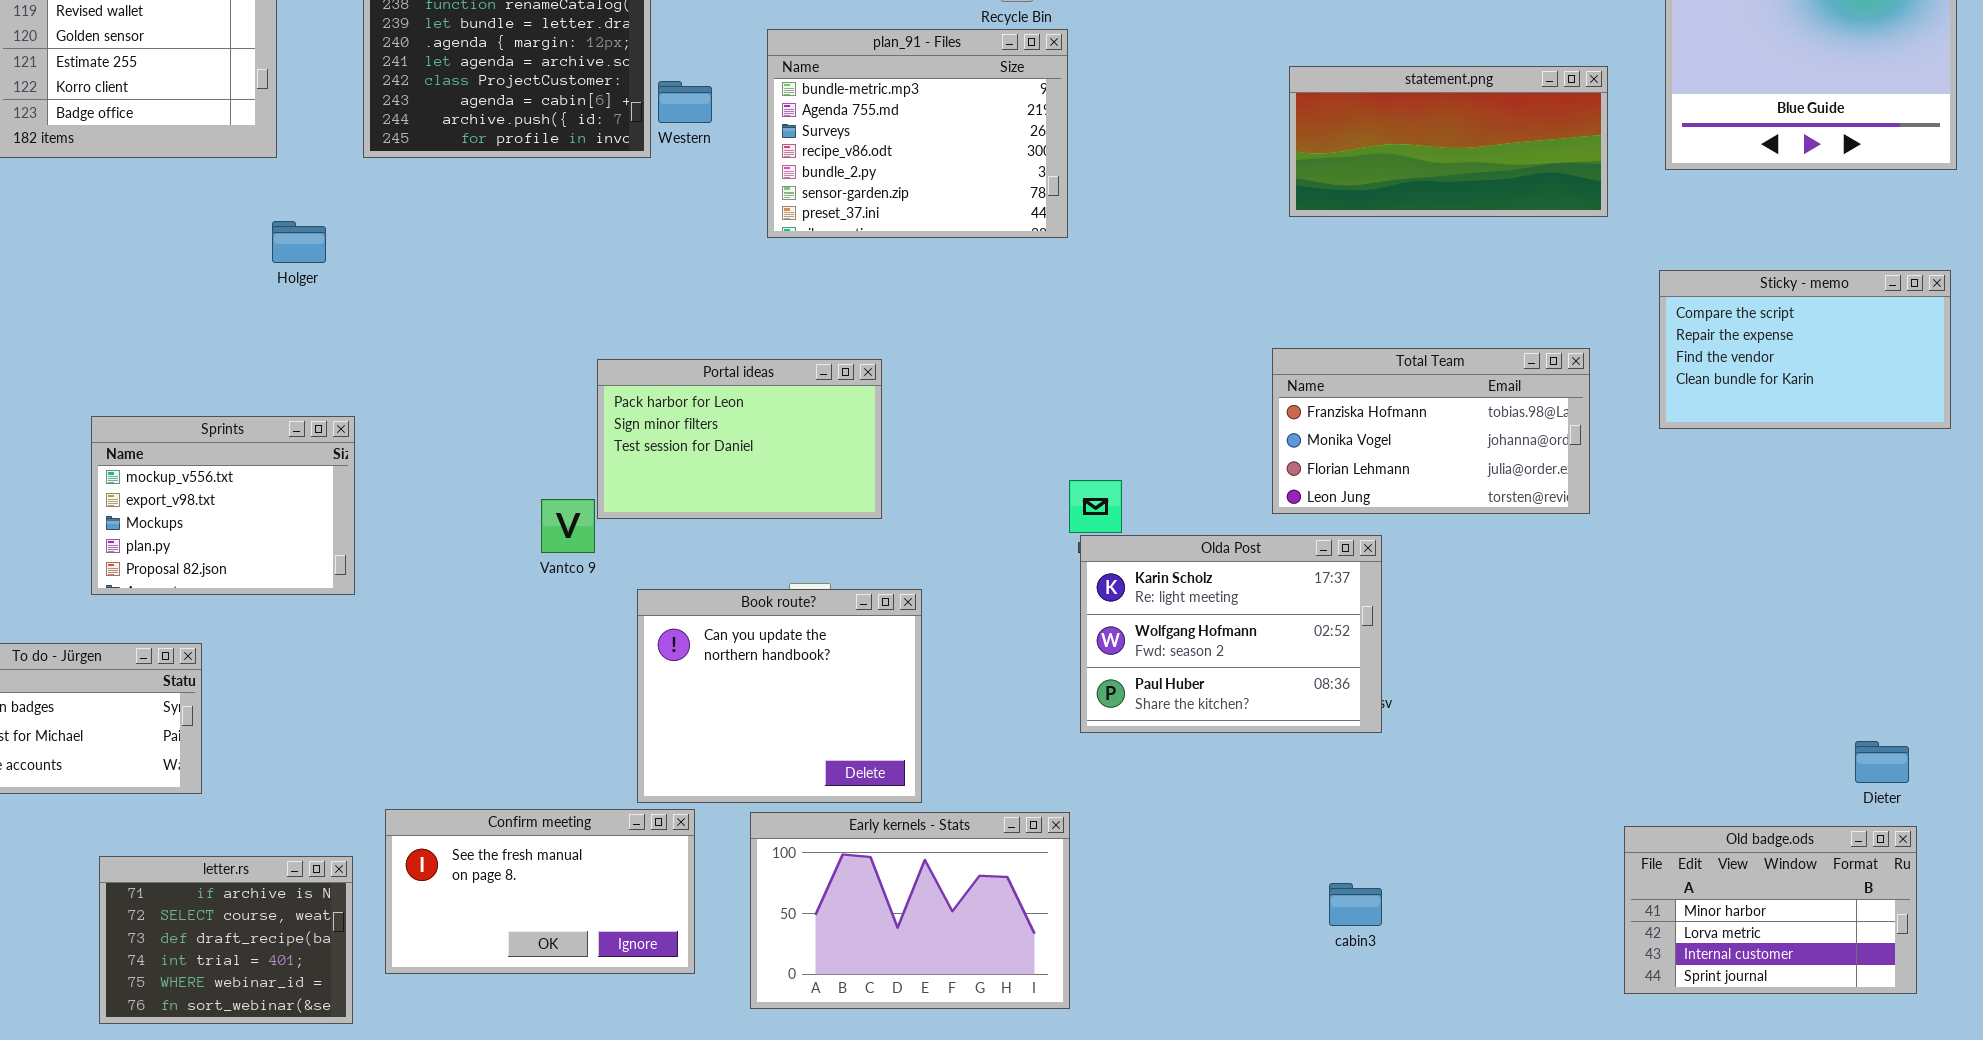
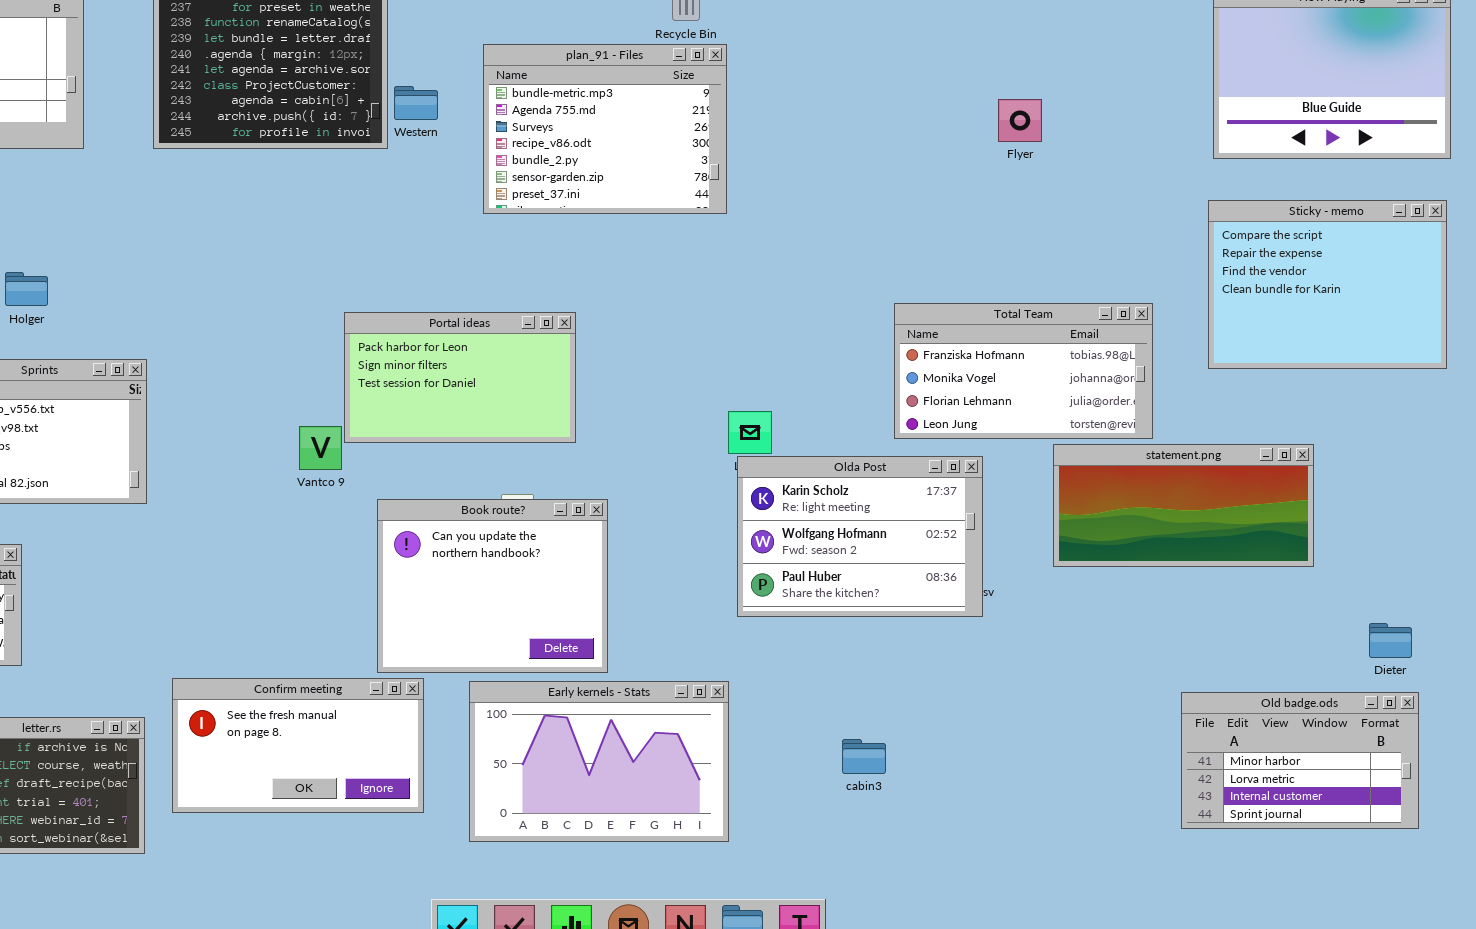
statement.png: [1289,66,1608,217] -> [1053,444,1314,567], moved
Holger: [272,221,326,263] -> [5,272,48,306], moved
Sticky - memo: [1659,270,1951,429] -> [1208,200,1447,369], resized
cabin3: [1329,883,1382,926] -> [842,739,886,774], moved

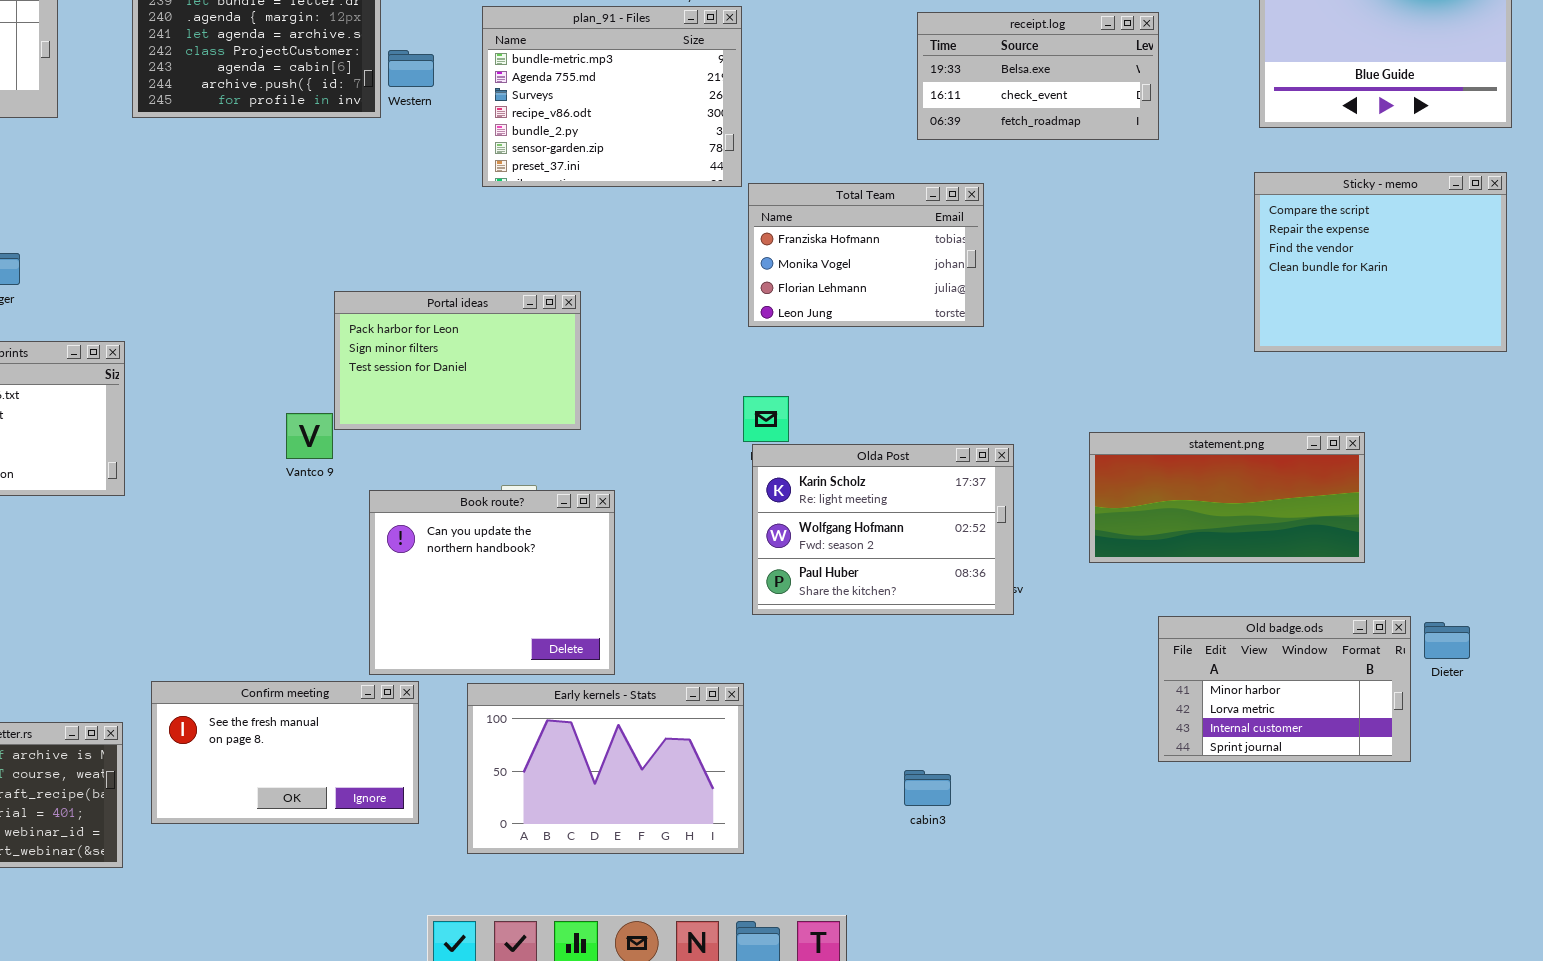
receipt.log: none -> [917,12,1159,140], opened
Total Team: [894,303,1153,439] -> [748,183,984,327], moved, resized
Old badge.ods: [1181,692,1419,829] -> [1158,616,1411,762], moved
cabin3: [842,739,886,774] -> [904,770,951,806], moved

